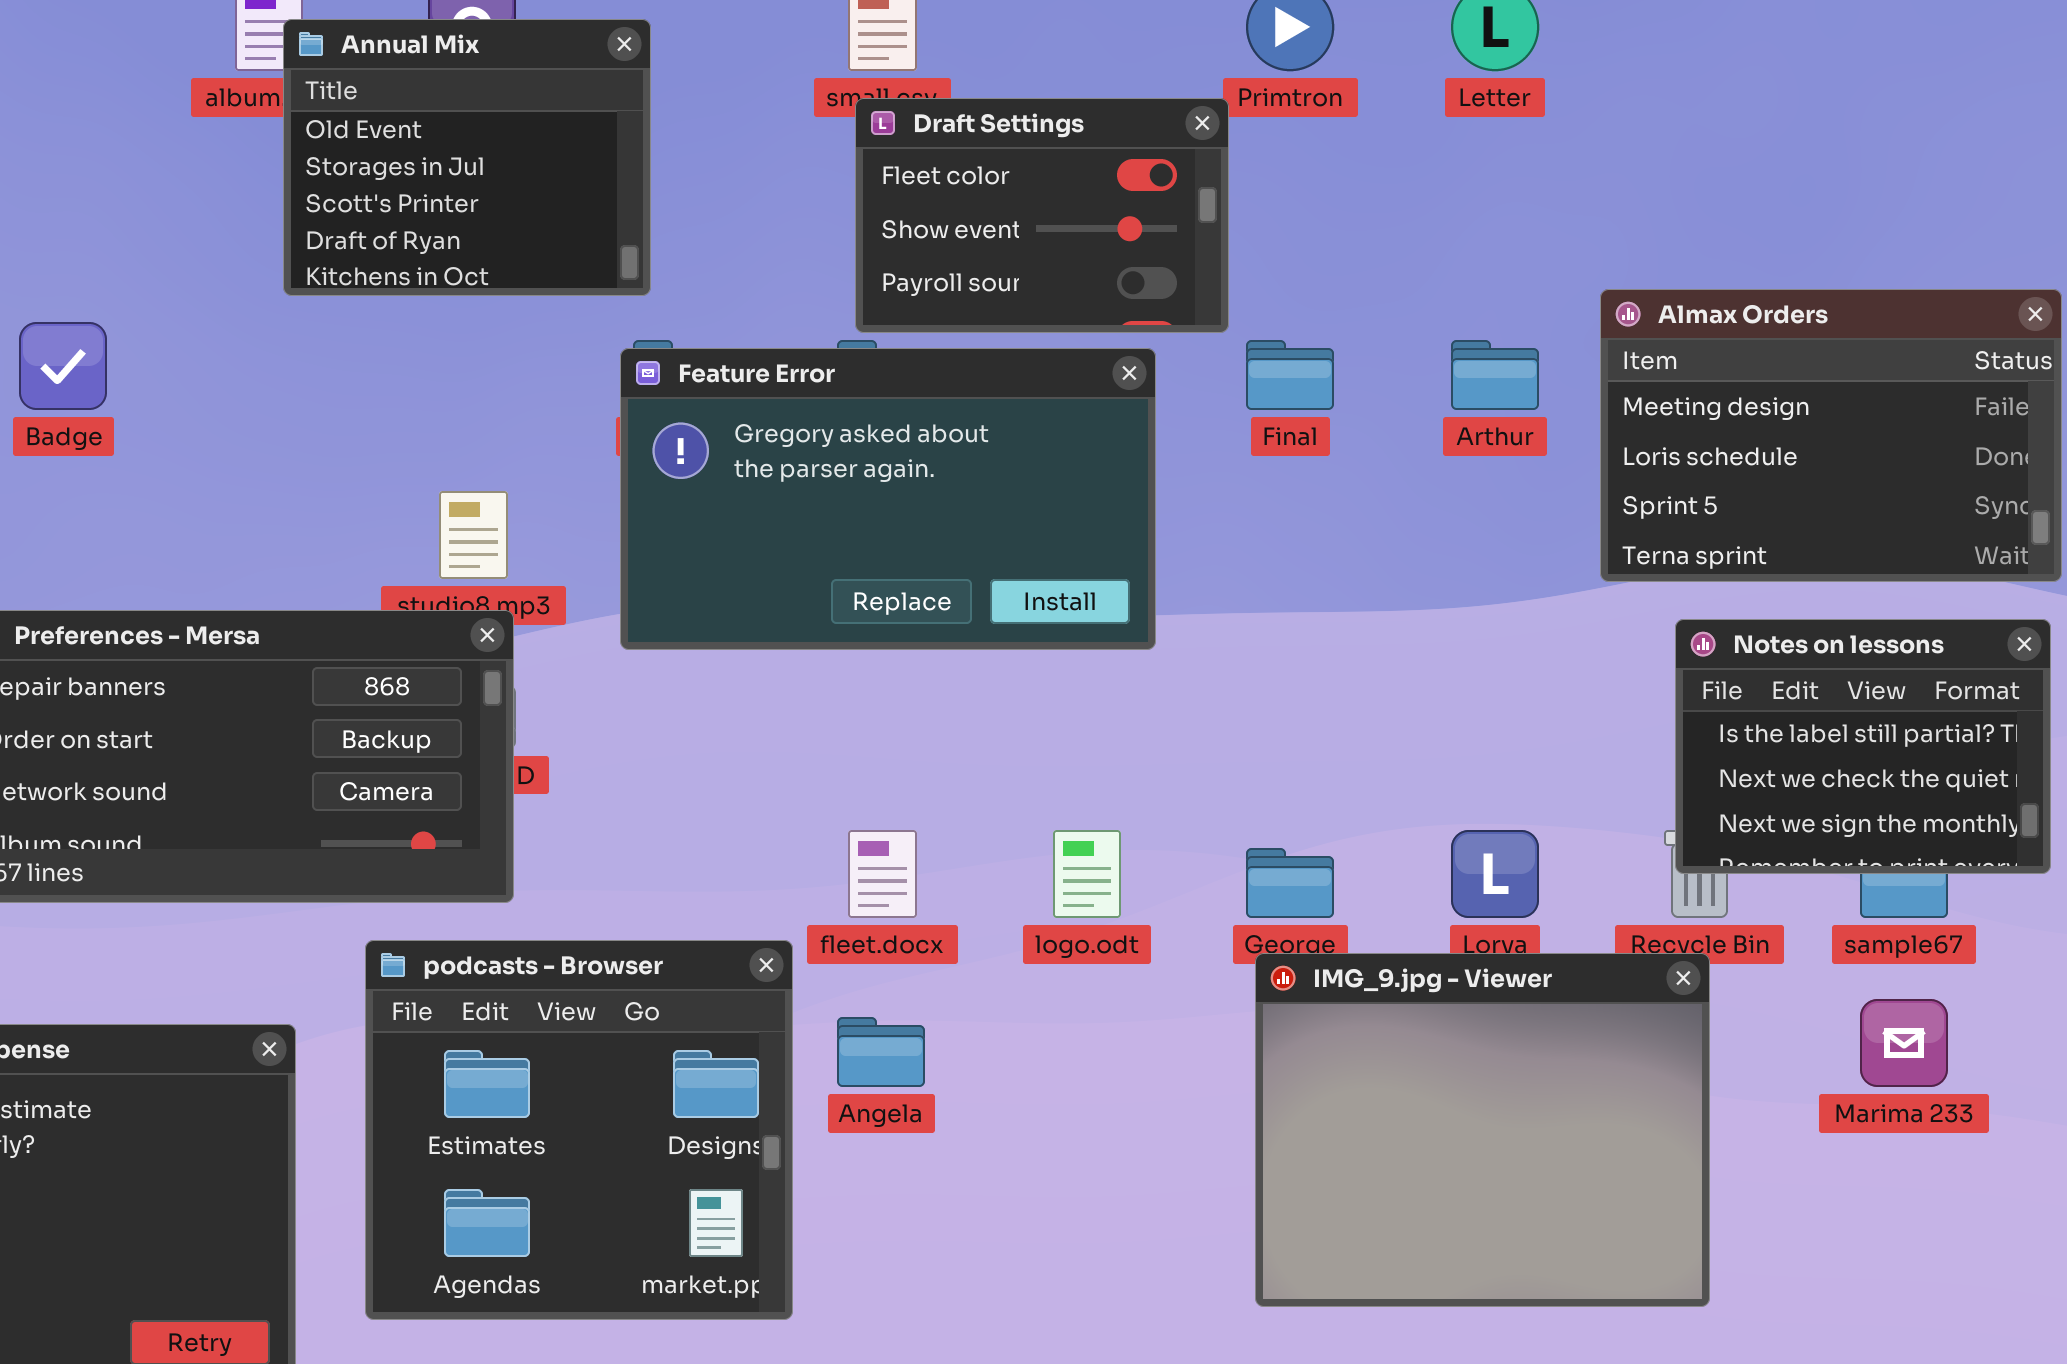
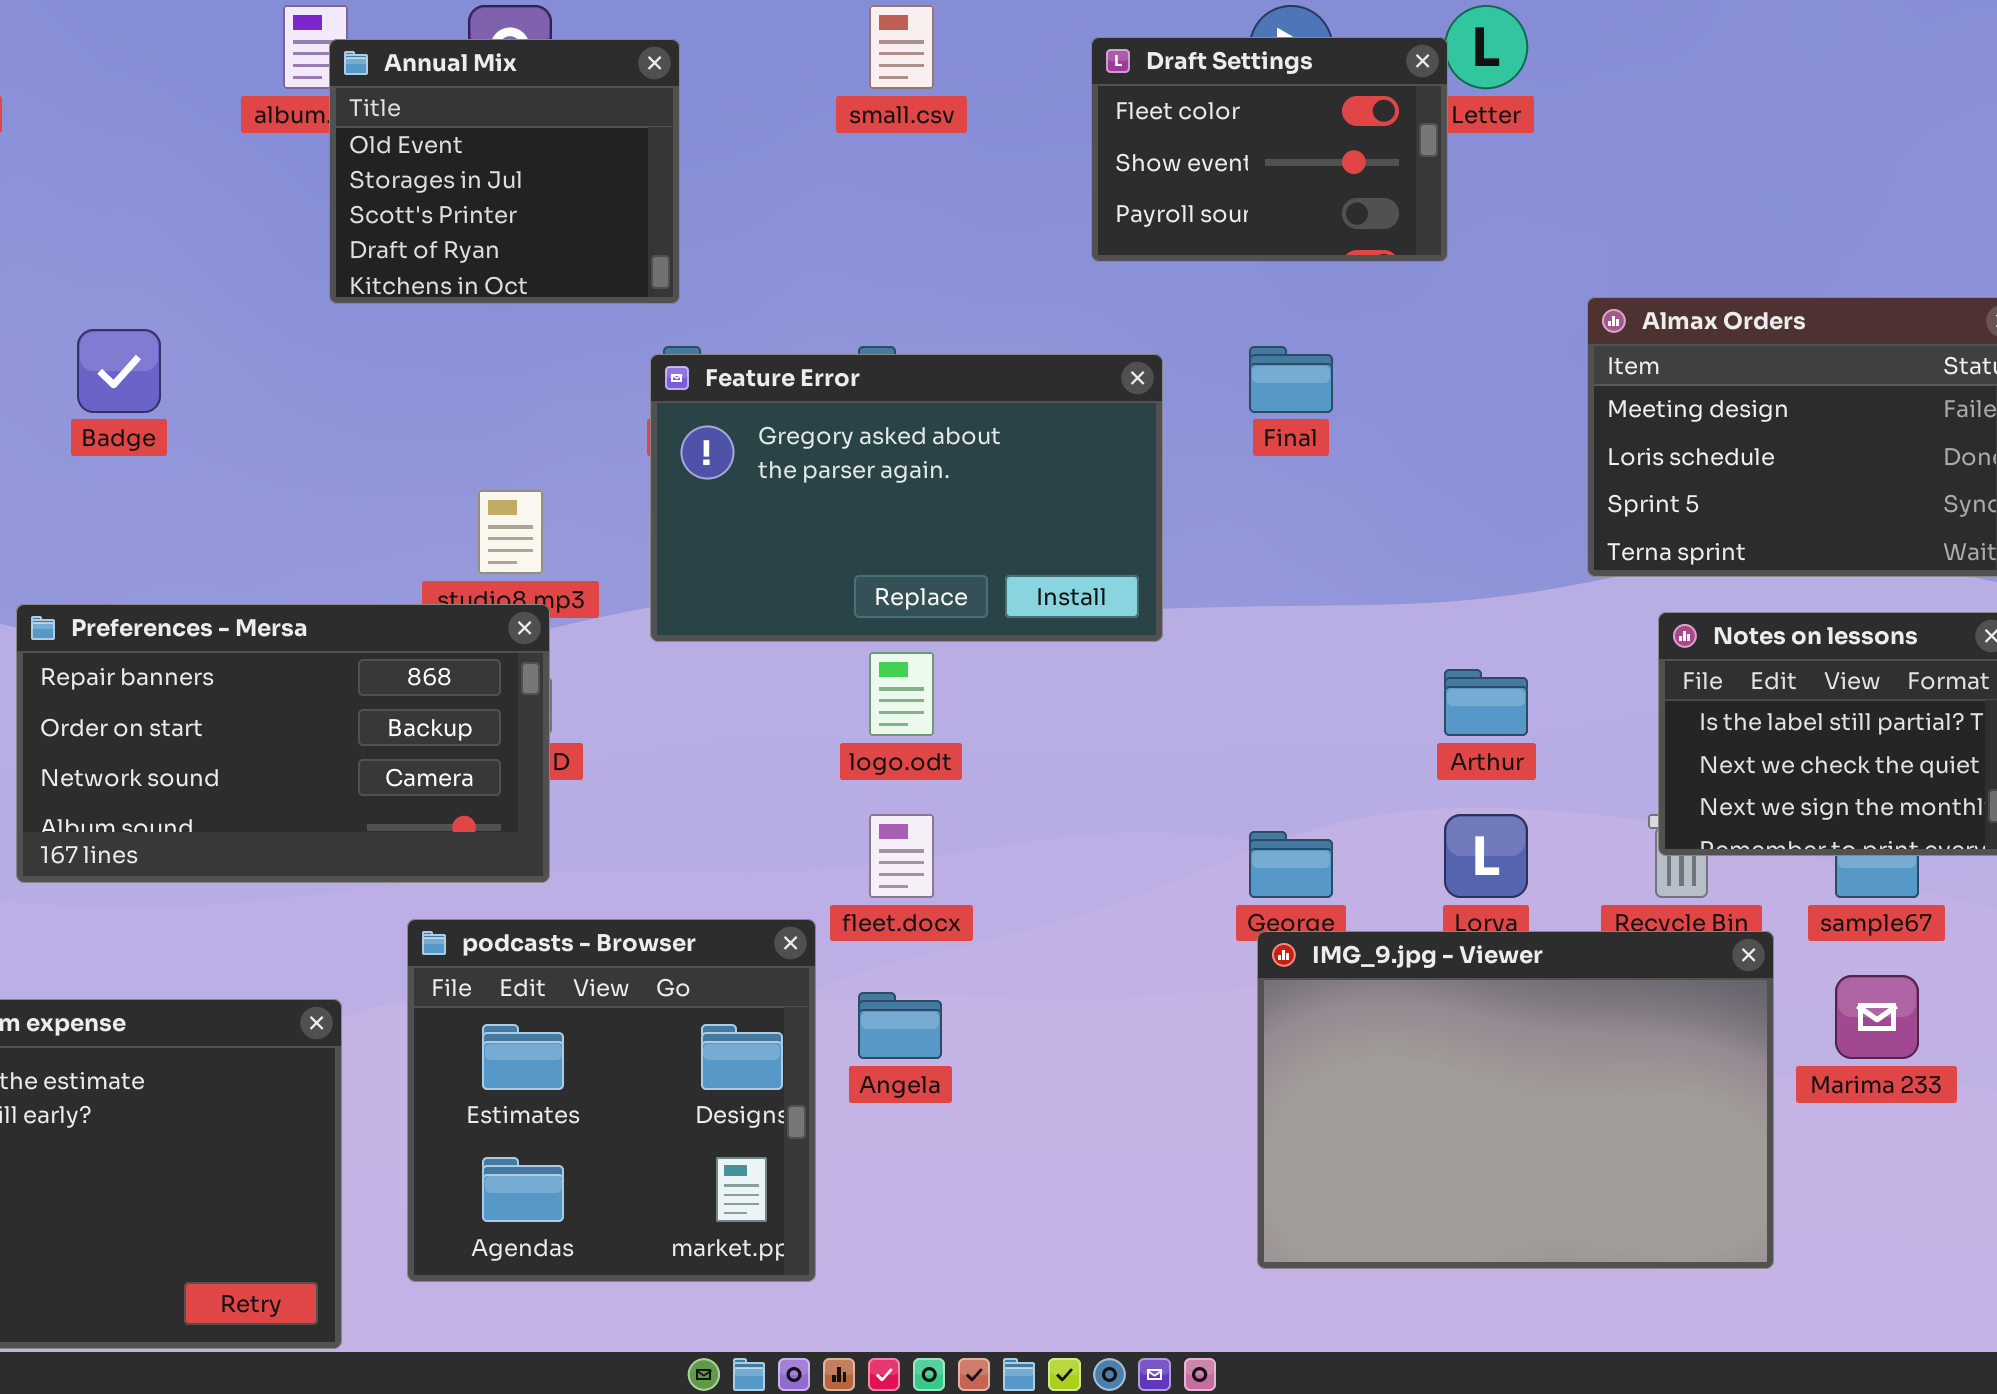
Draft Settings: [855,98,1229,333] -> [1091,37,1448,262], moved
Arthur: [1451,340,1539,410] -> [1444,669,1528,736], moved
logo.odt: [1053,830,1121,918] -> [869,652,934,736], moved
IMG_9.jpg - Viewer: [1255,953,1710,1307] -> [1257,931,1774,1269], resized

